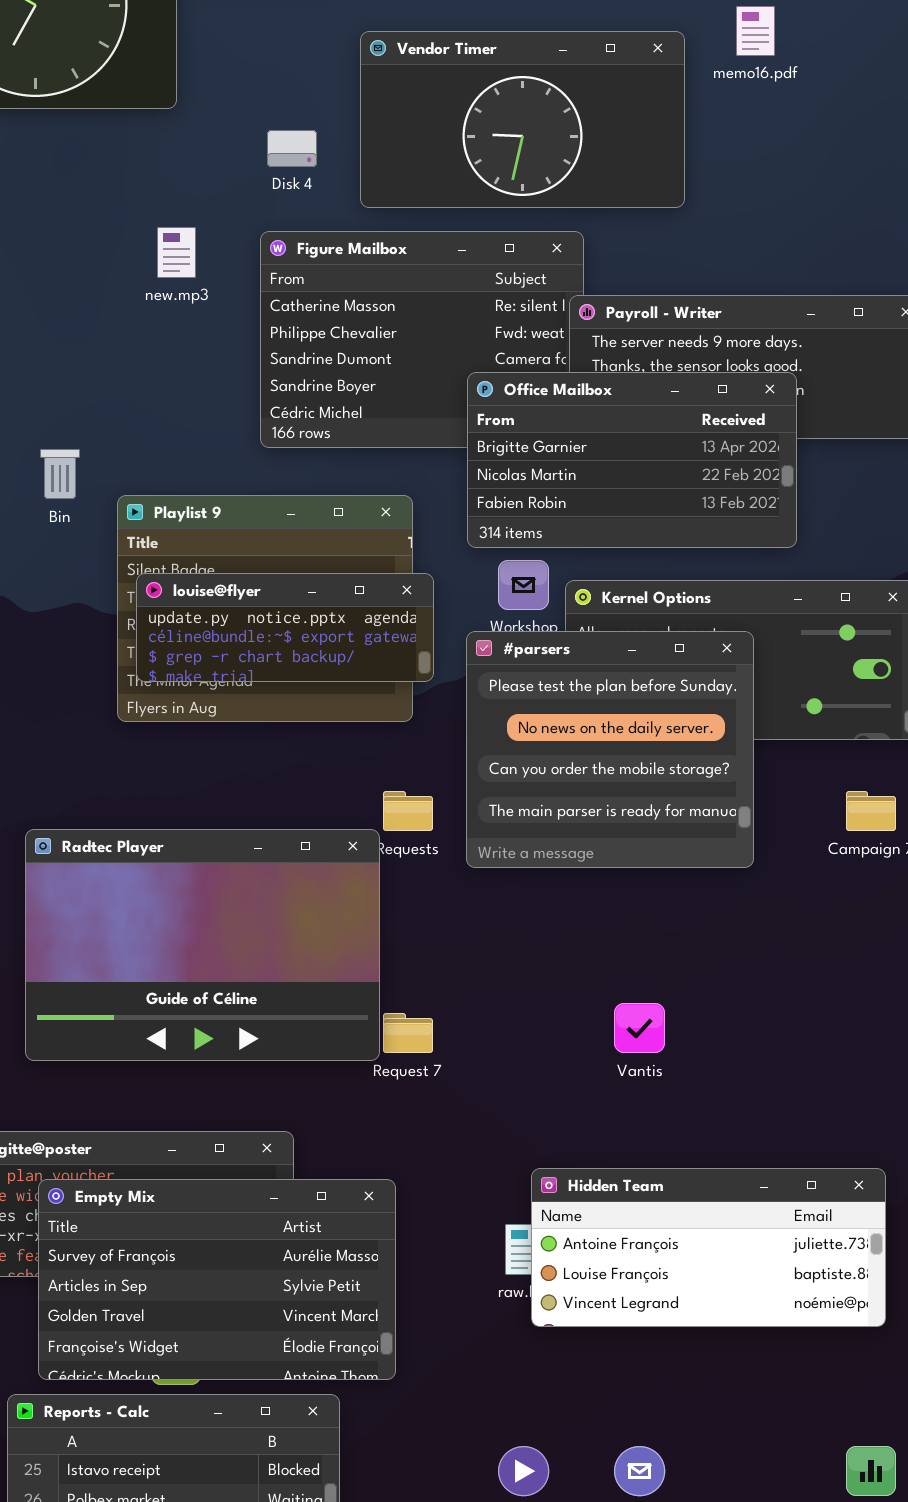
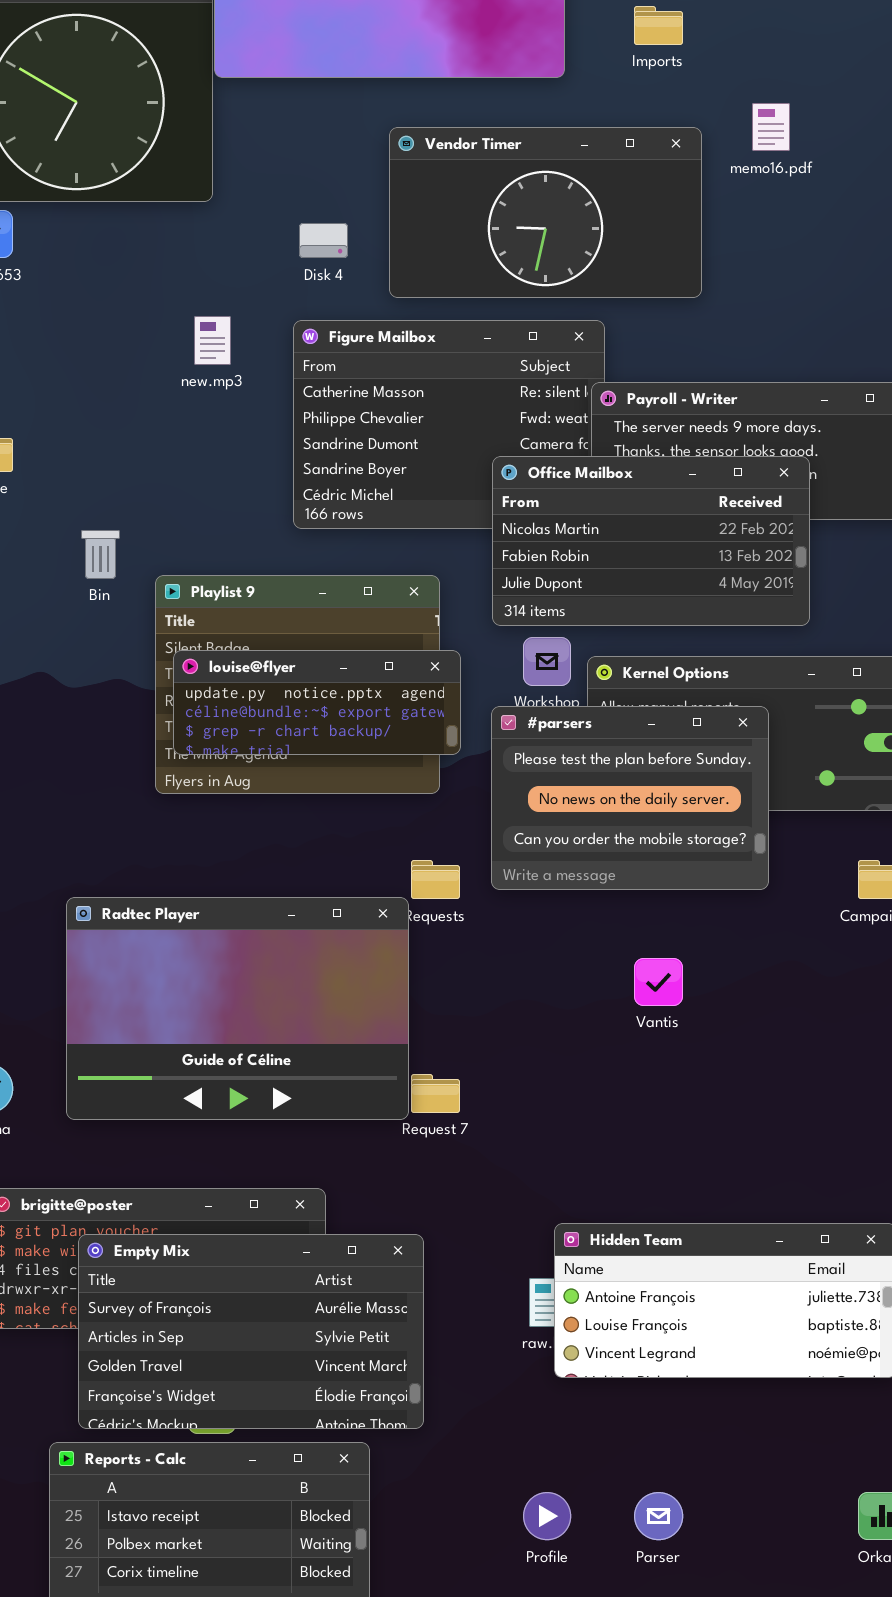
Office Mailbox: [467,372,797,548] -> [492,456,810,626], scrolled down 1 row
#parsers: [466,631,754,868] -> [491,706,769,890], resized
Vantis: [614,1003,665,1053] -> [634,958,683,1006], moved

